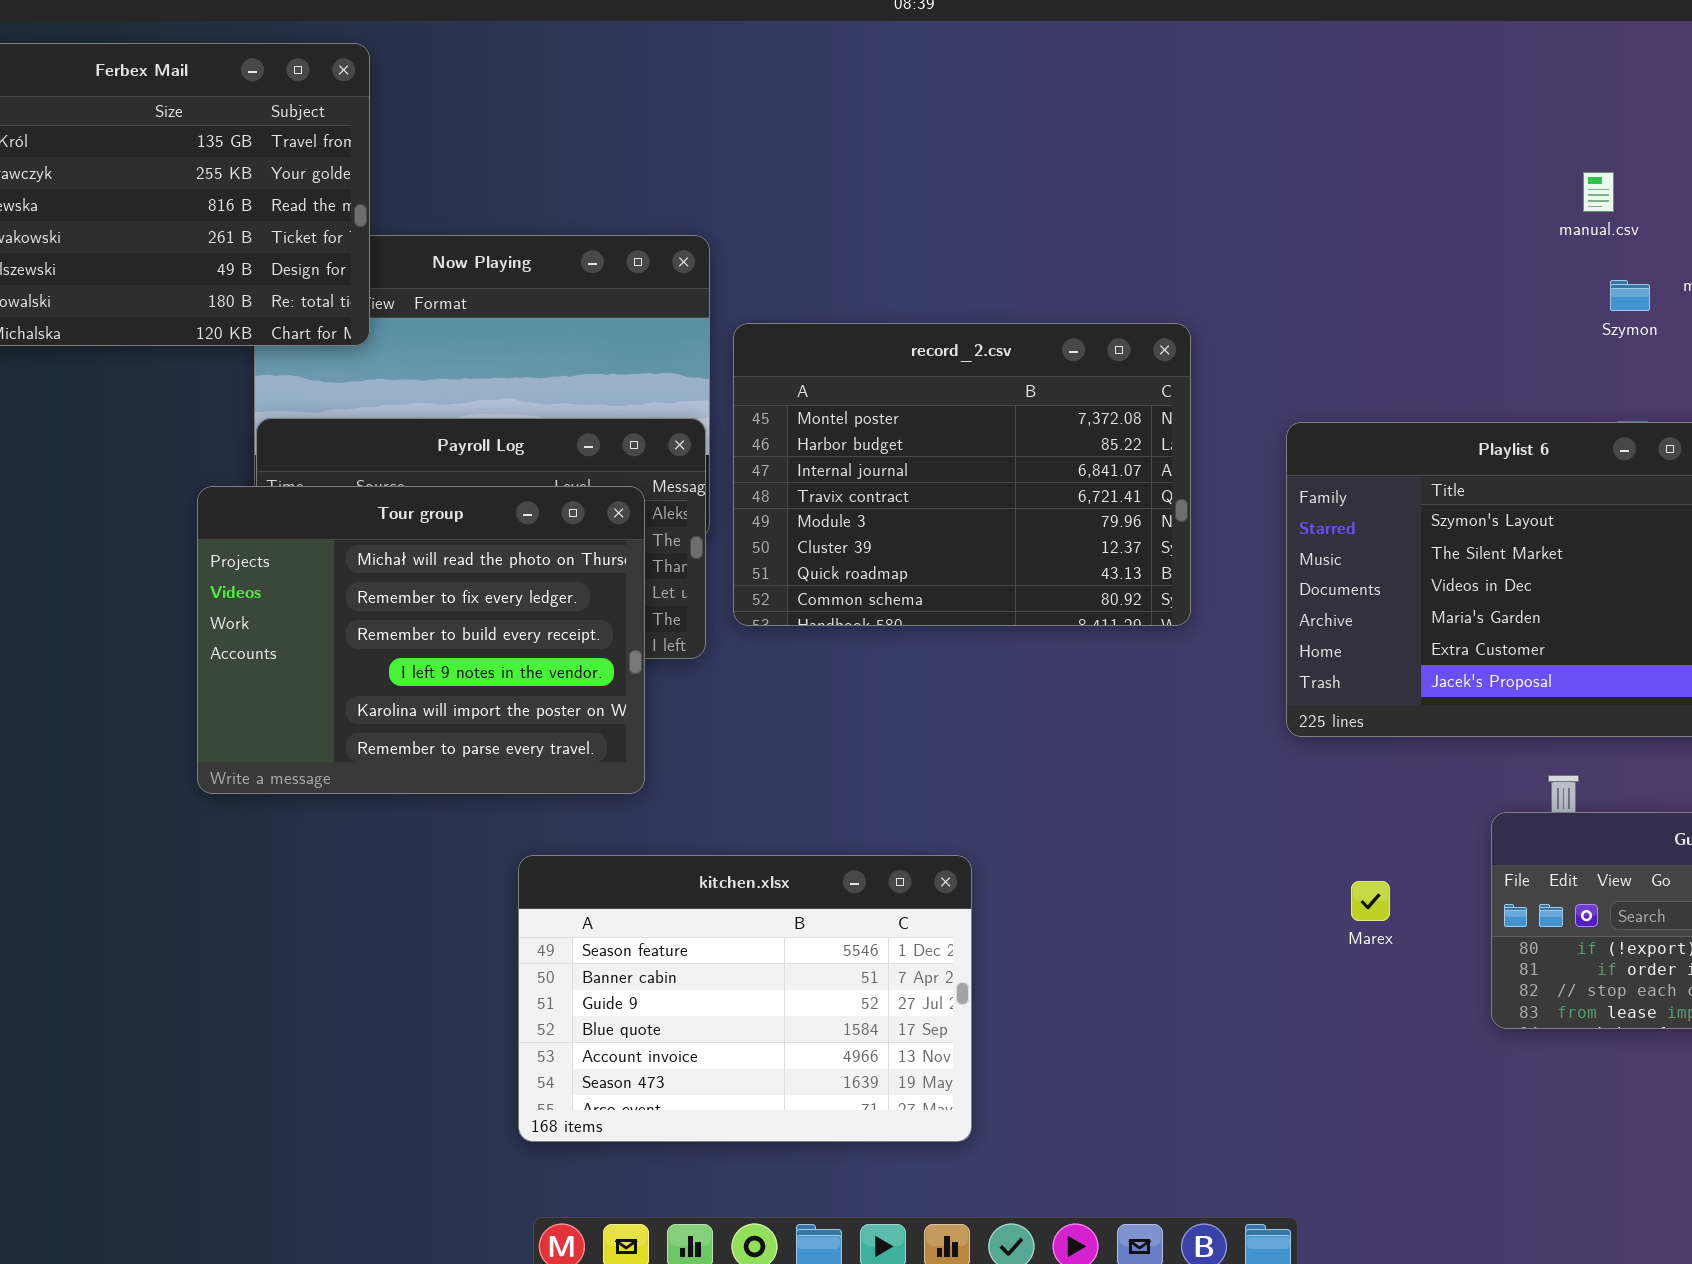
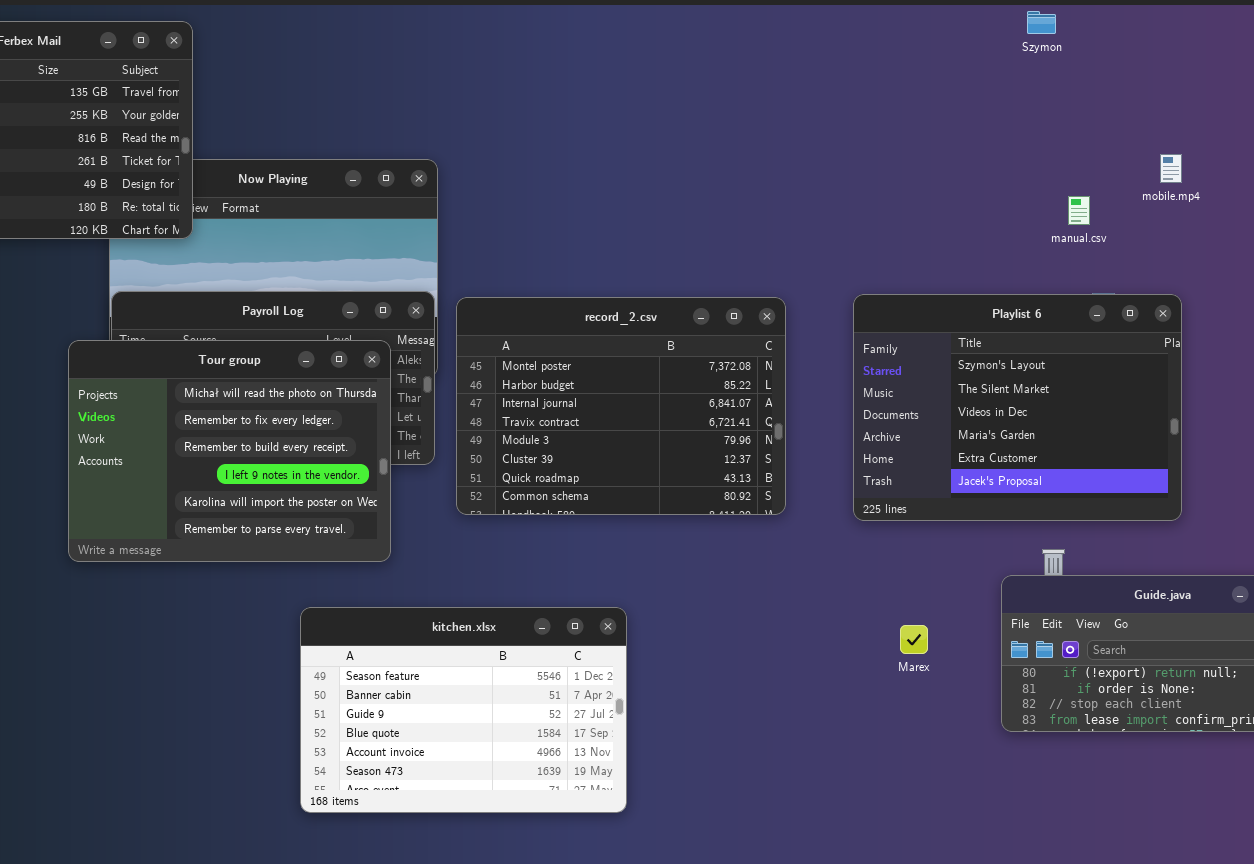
manual.csv: [1583,172,1614,212] -> [1068,196,1090,225], moved
Szymon: [1610,280,1650,311] -> [1027,11,1056,34], moved
record_2.csv: [733,323,1191,626] -> [456,297,786,515], moved

